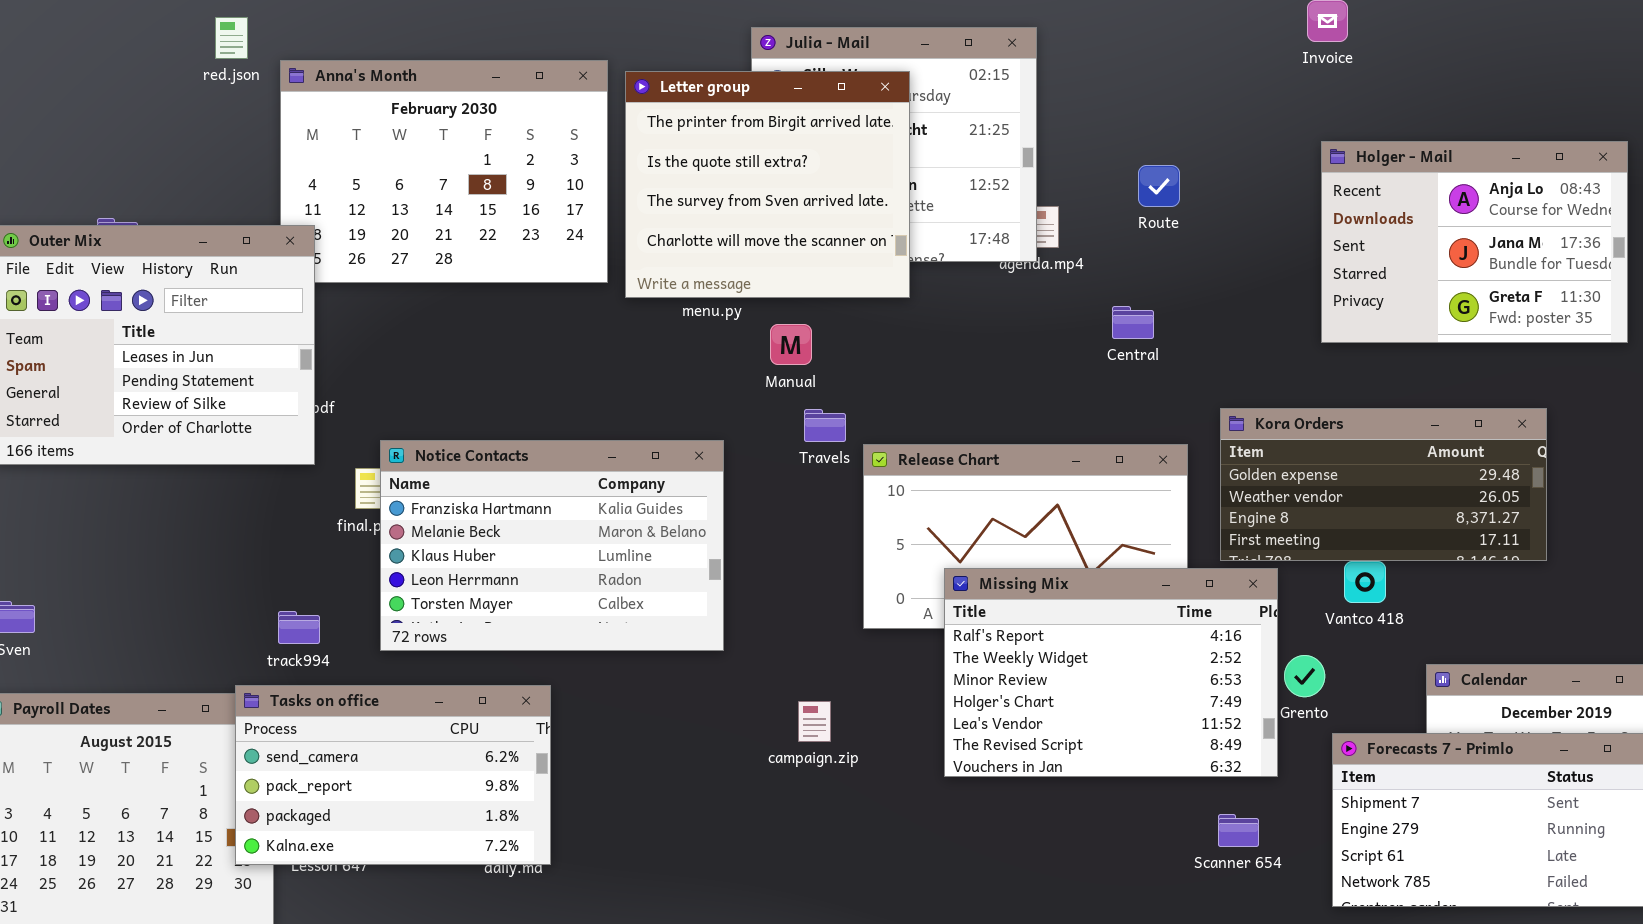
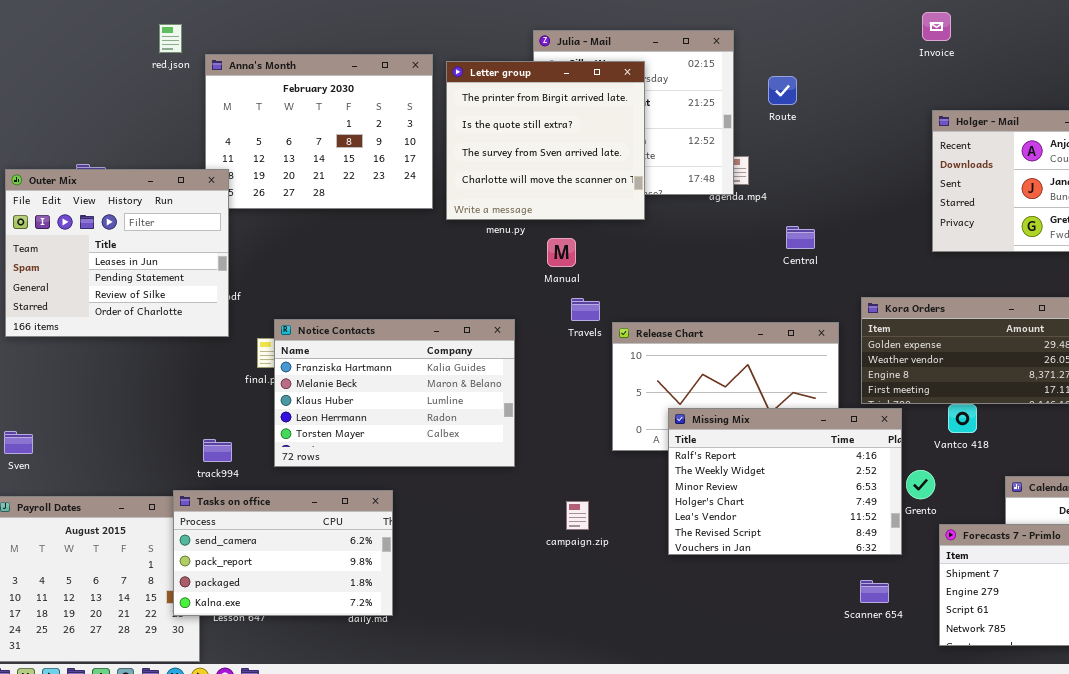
Route: [1138,165,1180,207] -> [768,76,797,105], moved

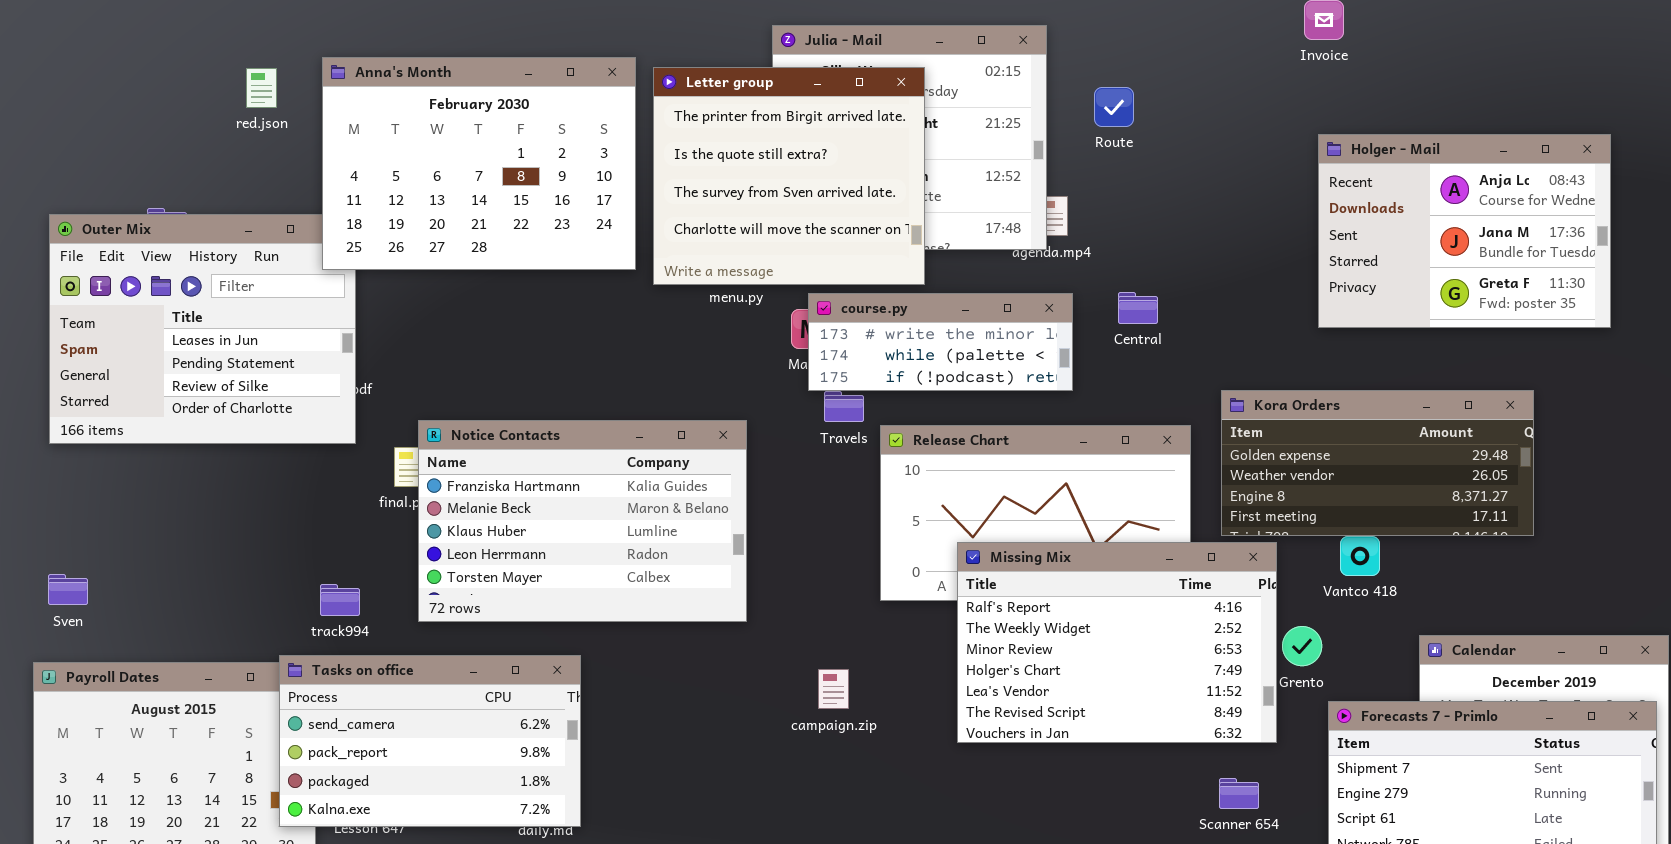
red.json: [159,24,182,53] -> [246,68,277,108], moved
Anna's Month: [205,54,433,209] -> [322,57,636,270], raised
course.py: none -> [808,293,1073,391], opened

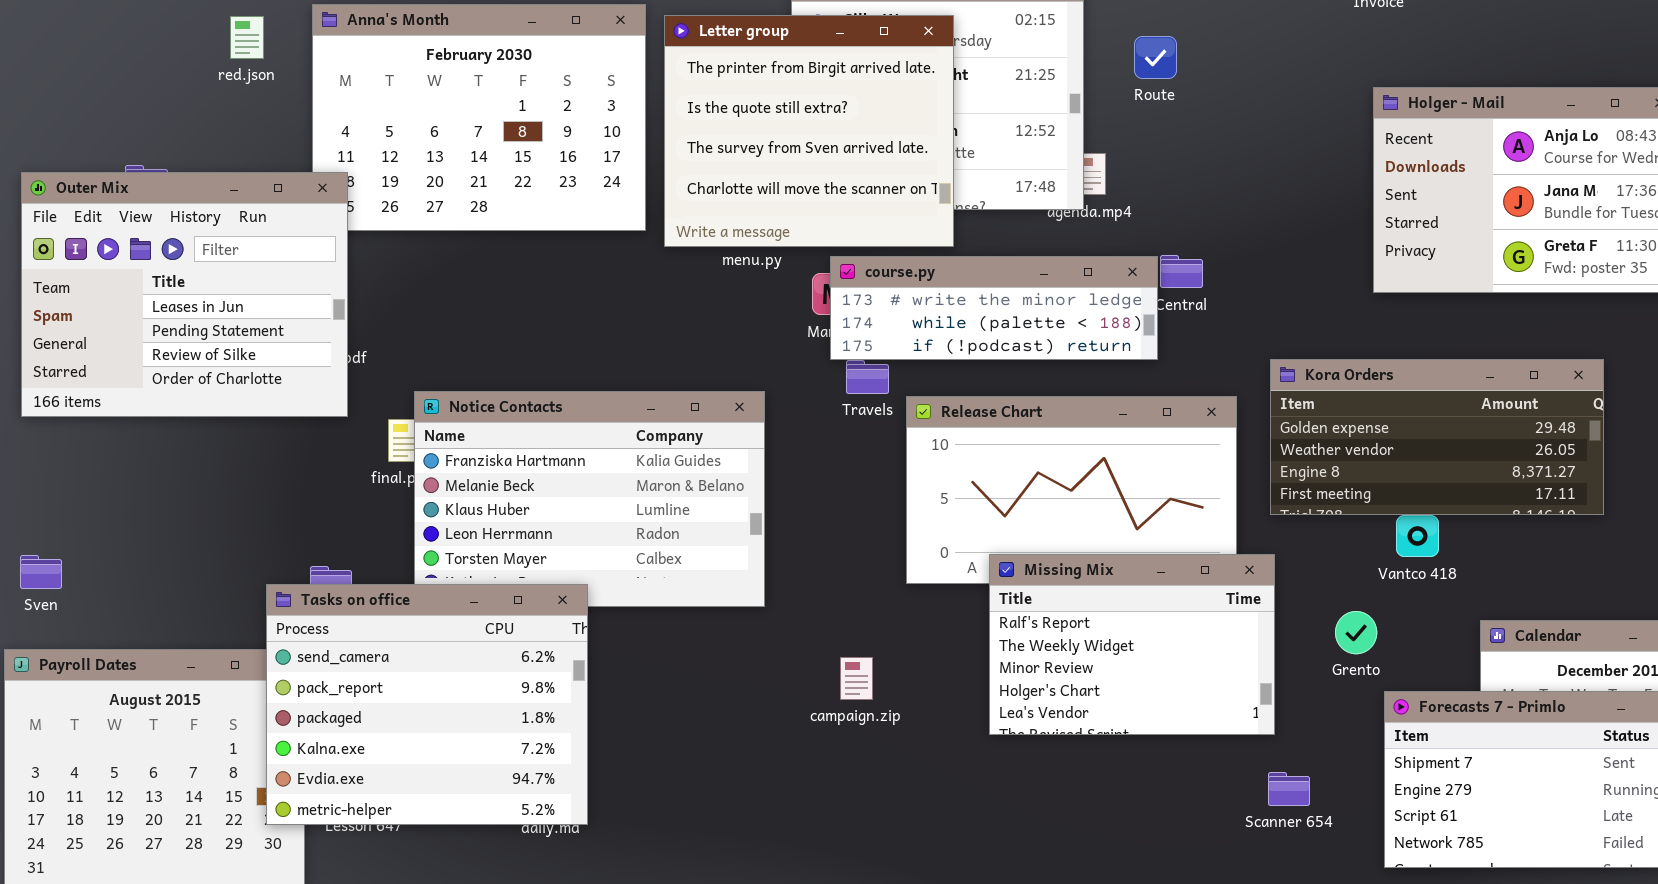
Outer Mix: [49,214,356,444] -> [21,172,348,417], raised
course.py: [808,293,1073,391] -> [830,256,1158,360], resized
Missing Mix: [957,542,1277,743] -> [989,554,1275,735], resized
Tasks on office: [279,655,581,827] -> [266,584,588,825], resized

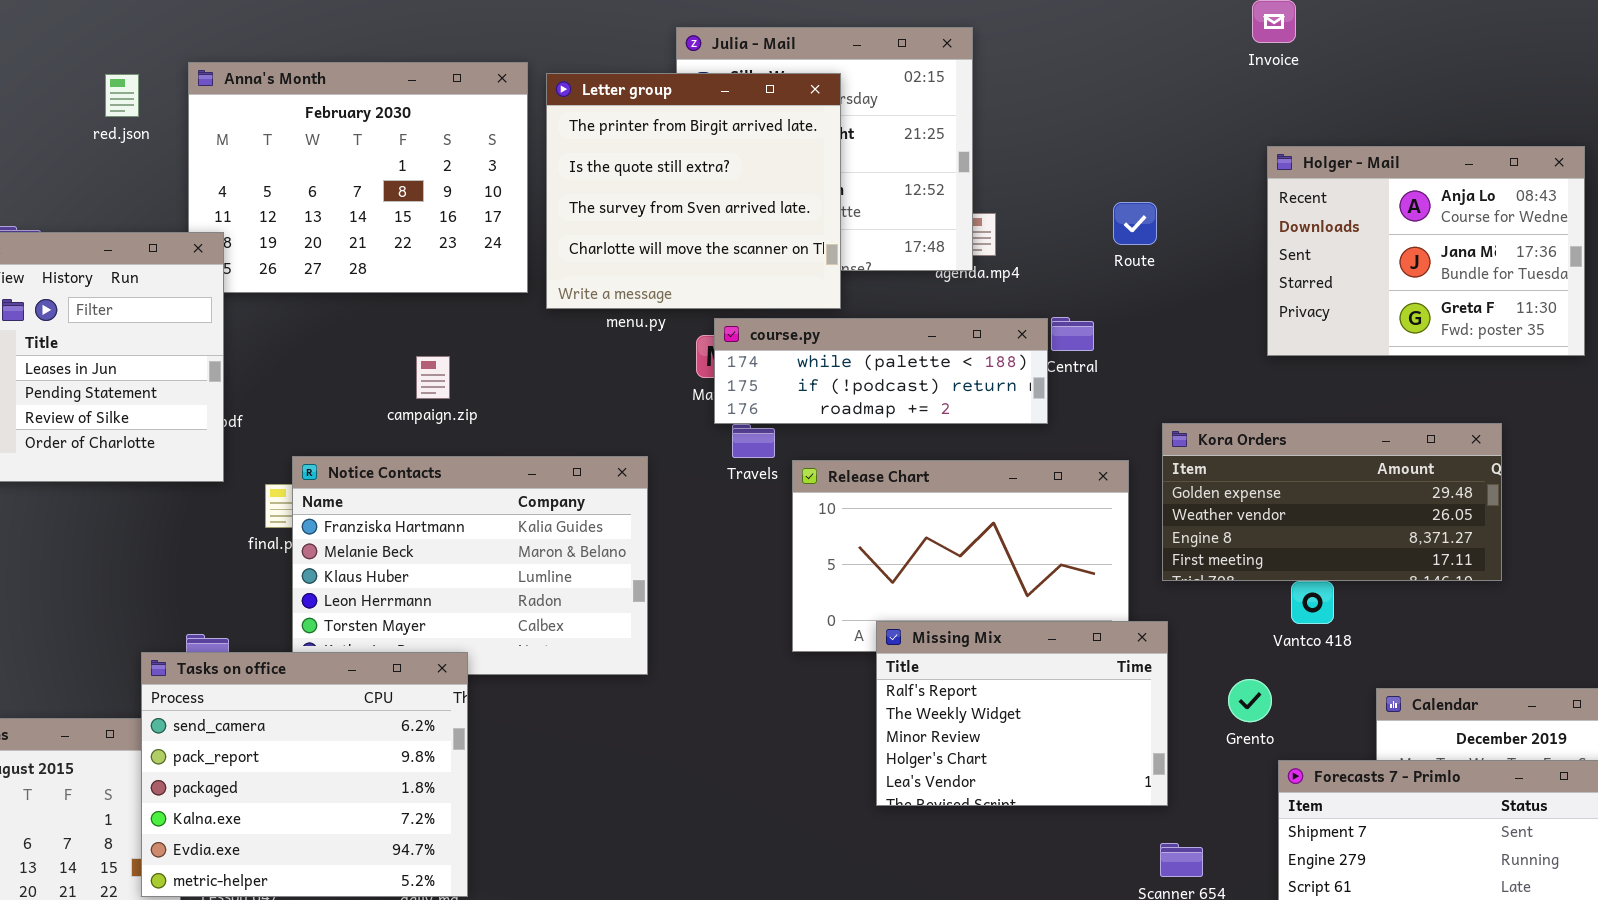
Route: [1134,36,1177,79] -> [1113,202,1157,245], moved
course.py: [830,256,1158,360] -> [714,318,1048,424], scrolled down 1 row
campaign.zip: [840,657,873,700] -> [416,356,450,399], moved

